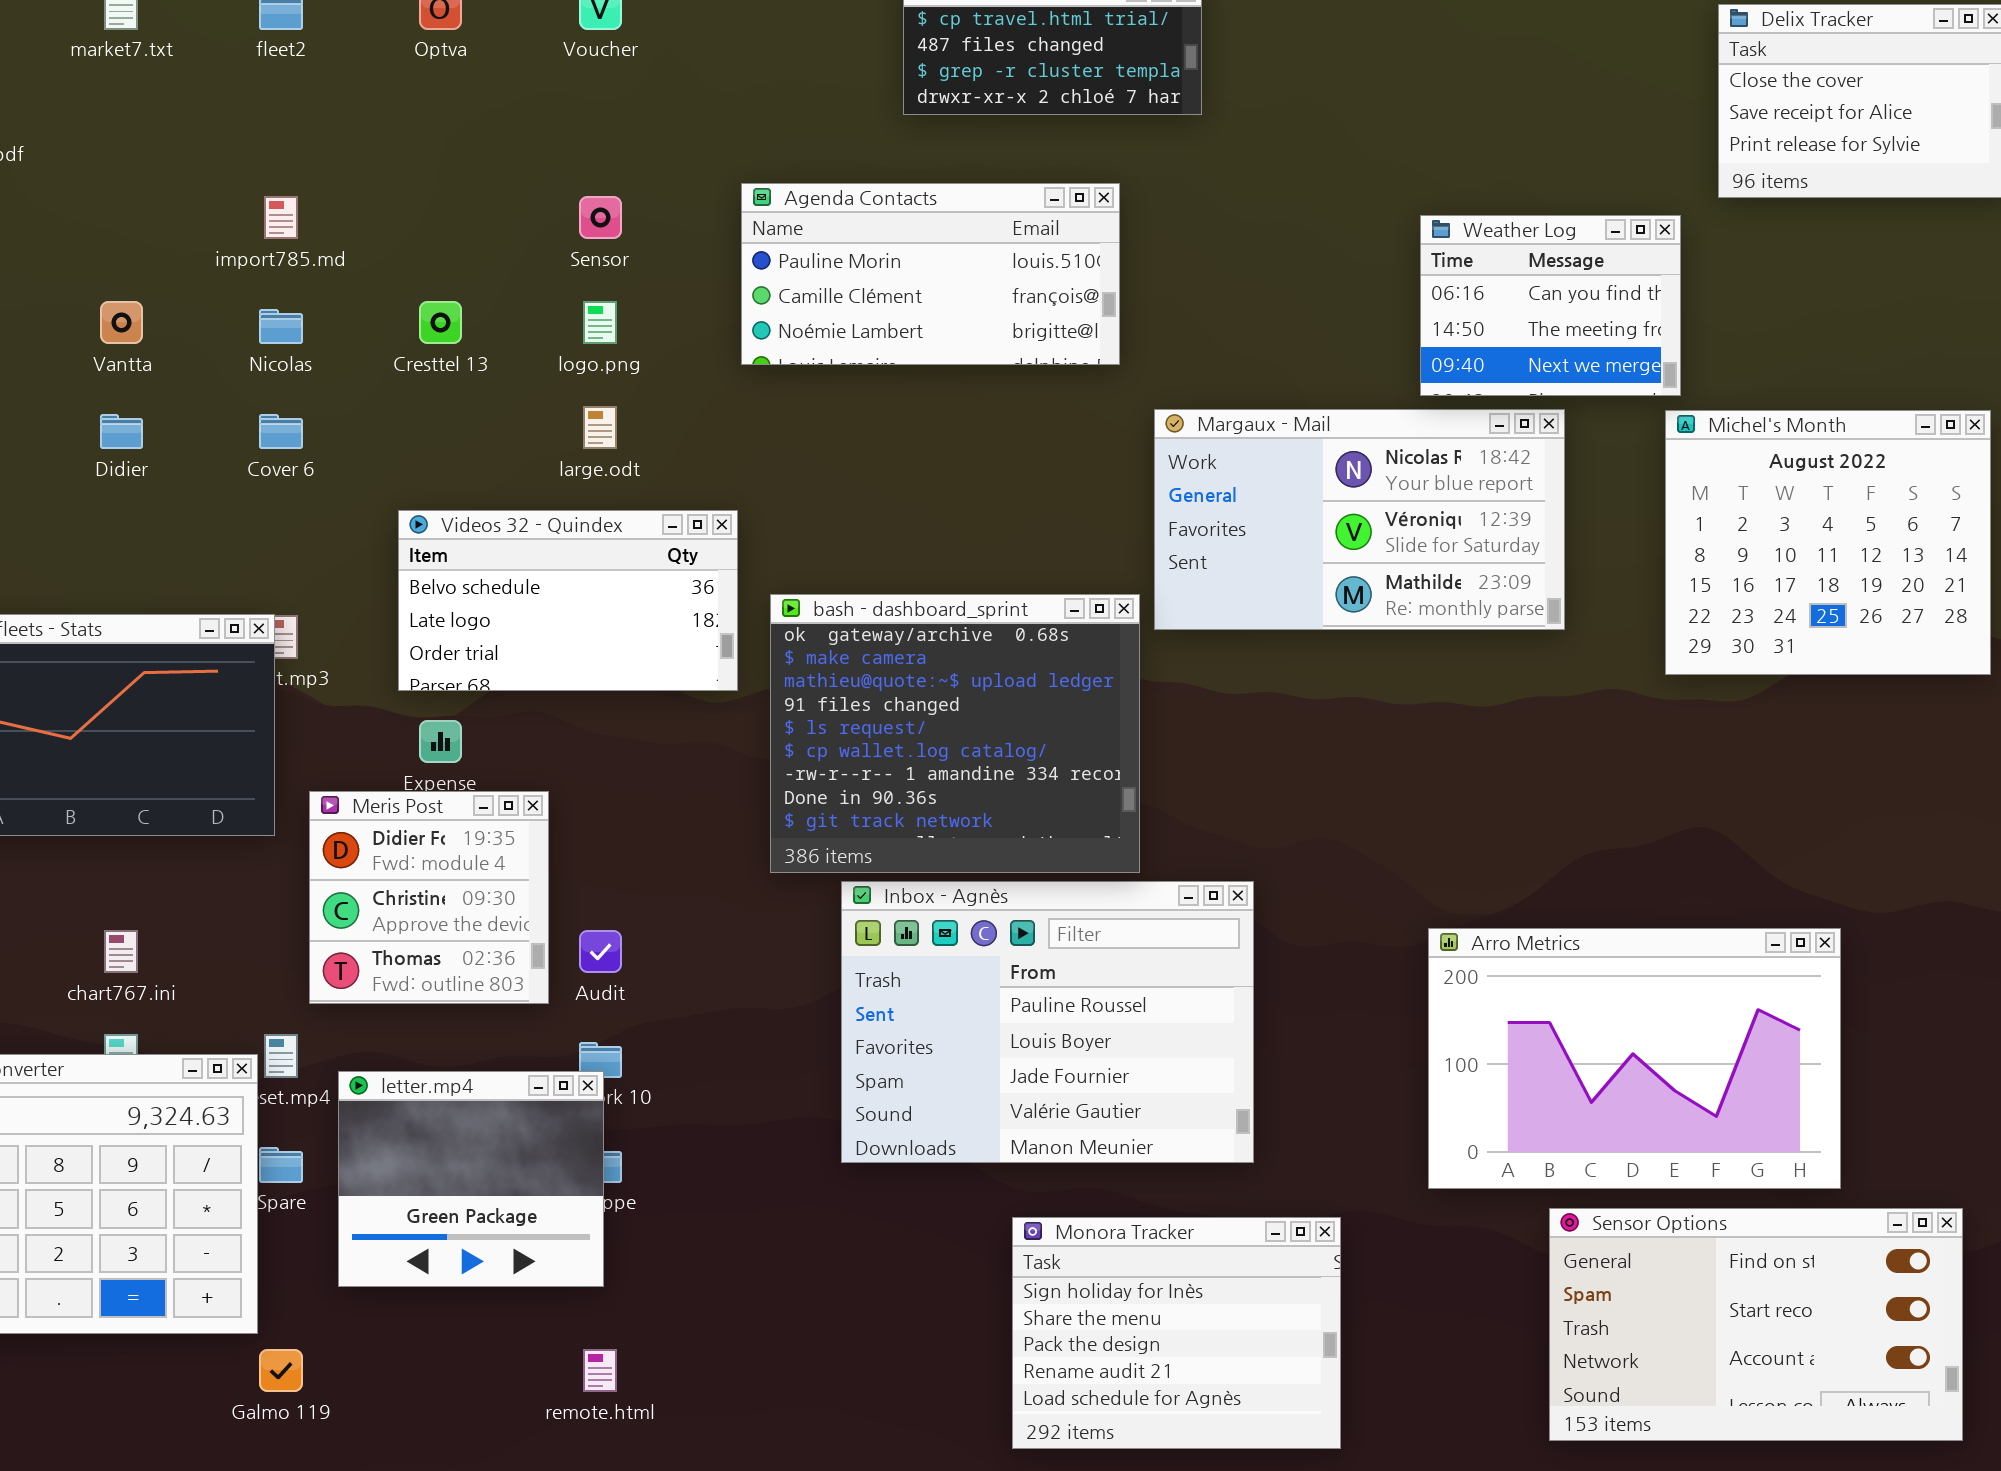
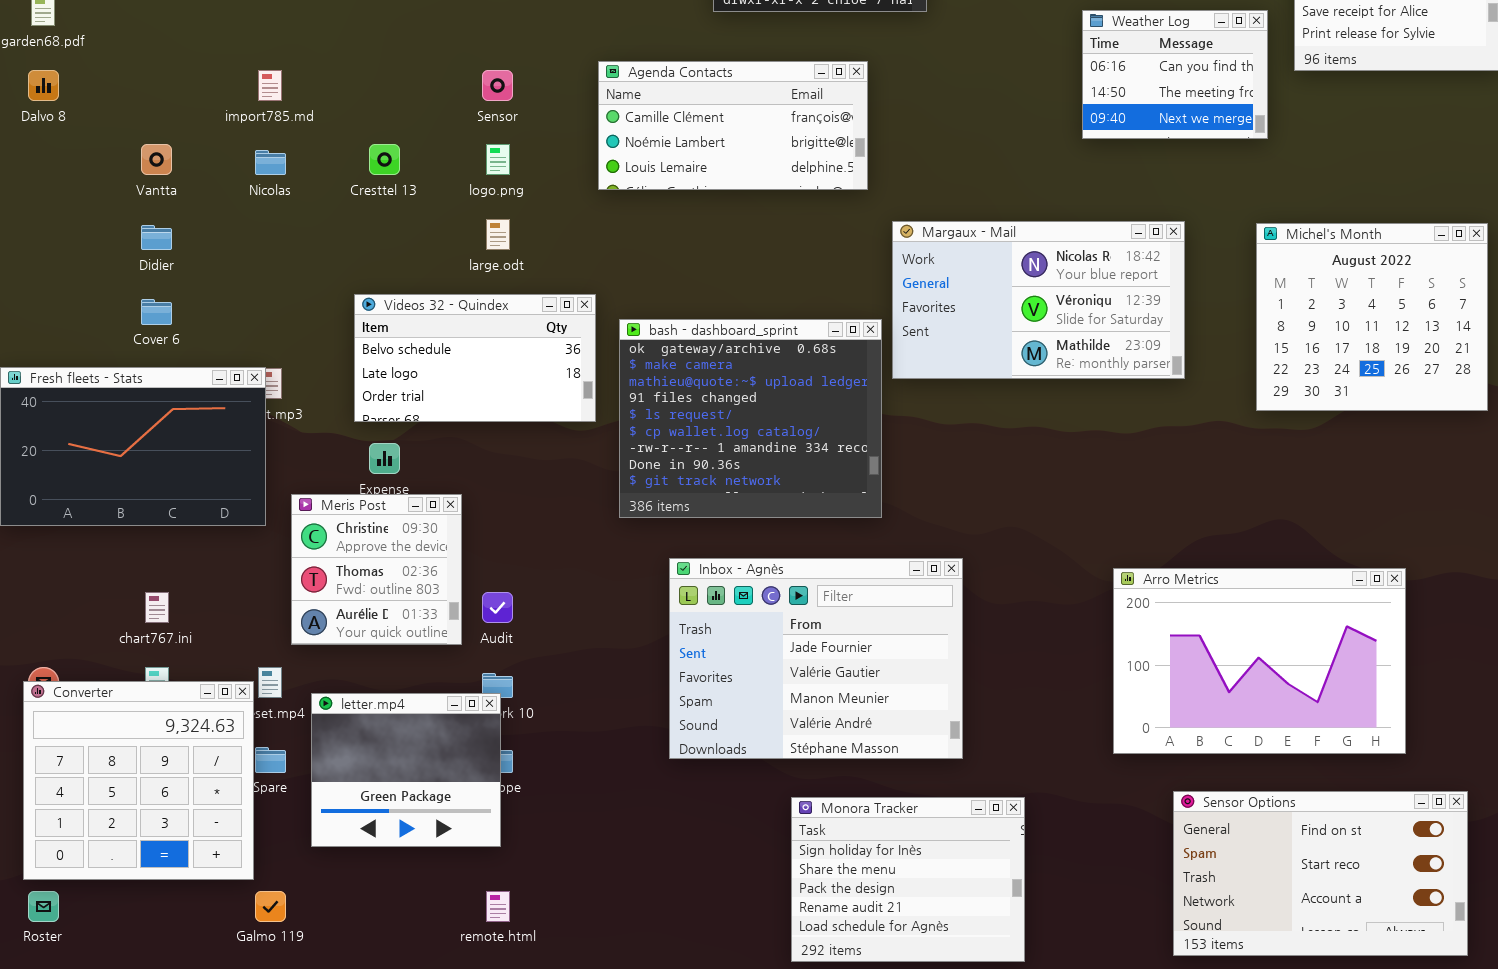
Agenda Contacts: [741,183,1120,365] -> [598,61,868,190], scrolled down 1 row
Weather Log: [1420,215,1681,396] -> [1082,10,1268,139], moved
Cover 6: [259,414,303,449] -> [141,299,172,325], moved
bash - dashboard_sprint: [770,594,1140,873] -> [619,319,882,518], moved
Meris Post: [309,791,549,1004] -> [291,494,462,645], scrolled down 1 row
Inbox - Agnès: [841,881,1254,1163] -> [669,558,963,759], scrolled down 2 rows
Arro Metrics: [1428,928,1841,1189] -> [1113,568,1406,754], moved

